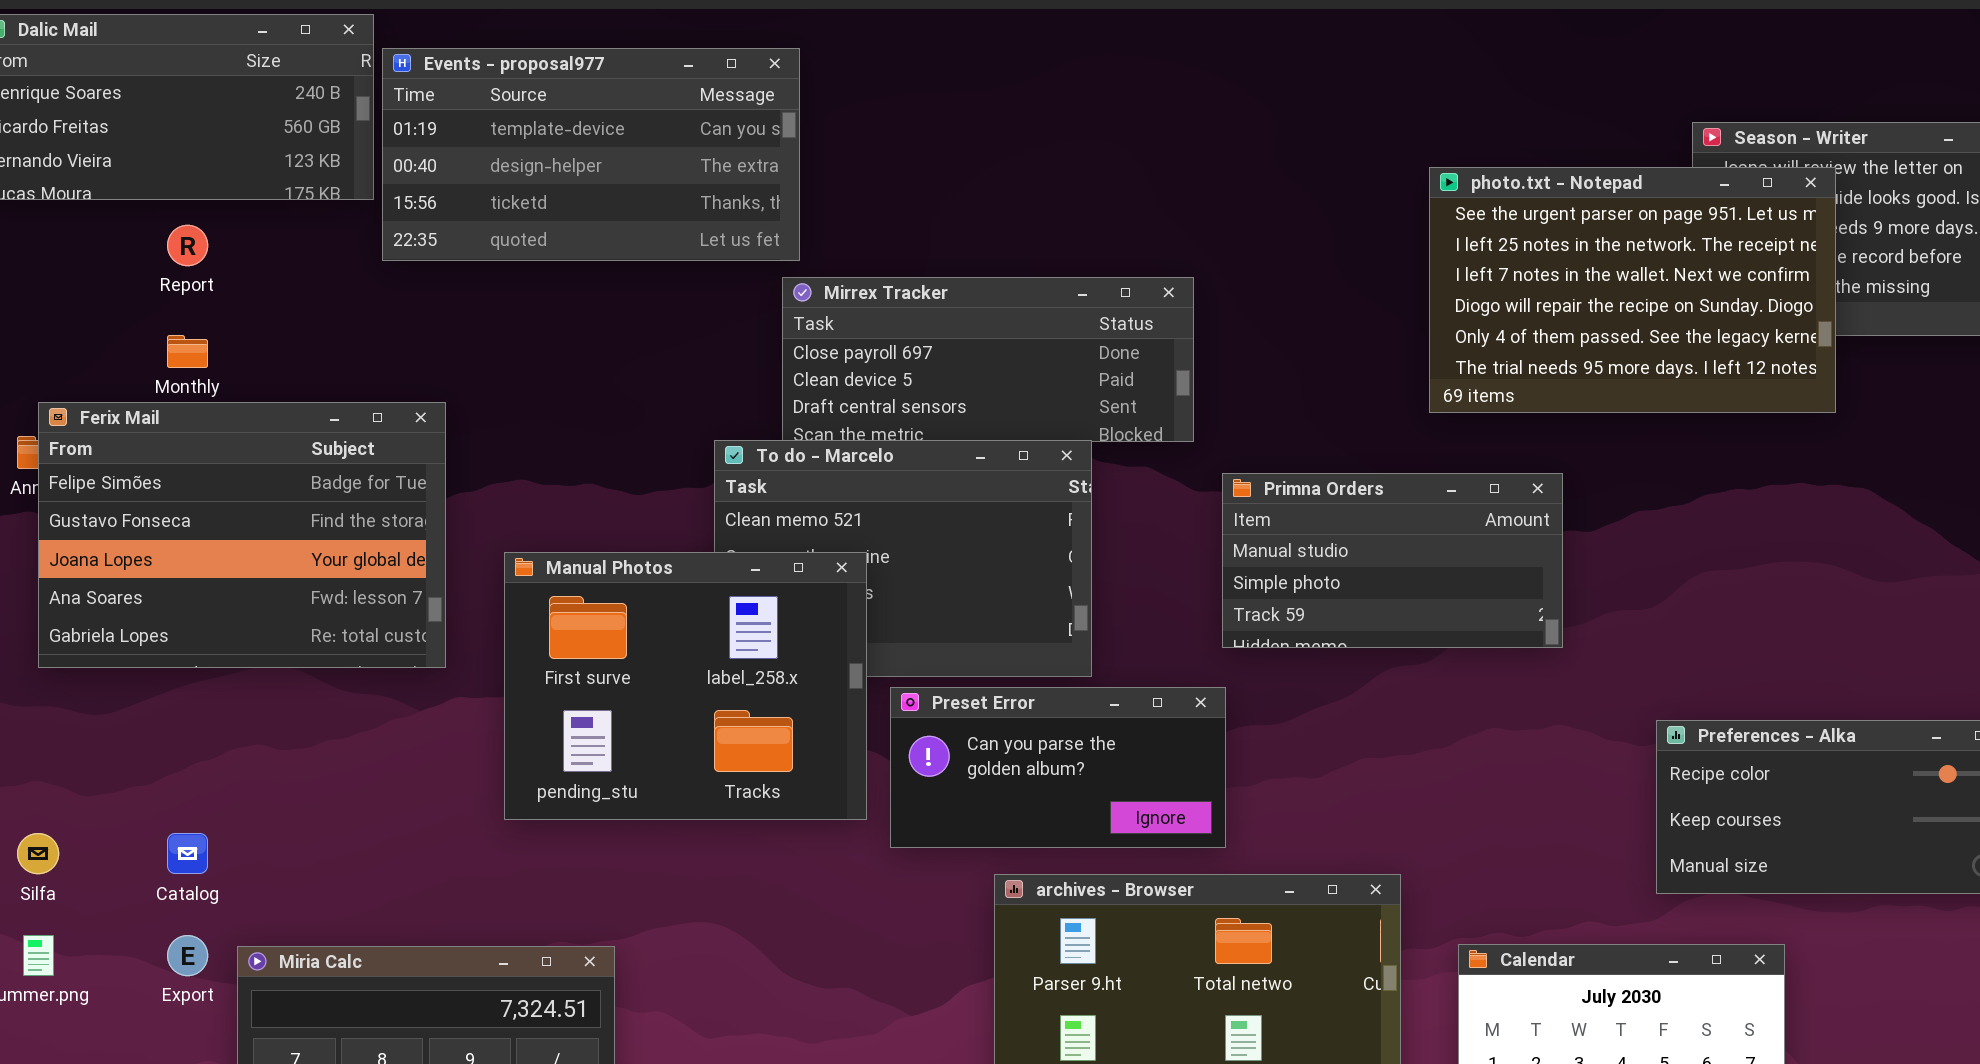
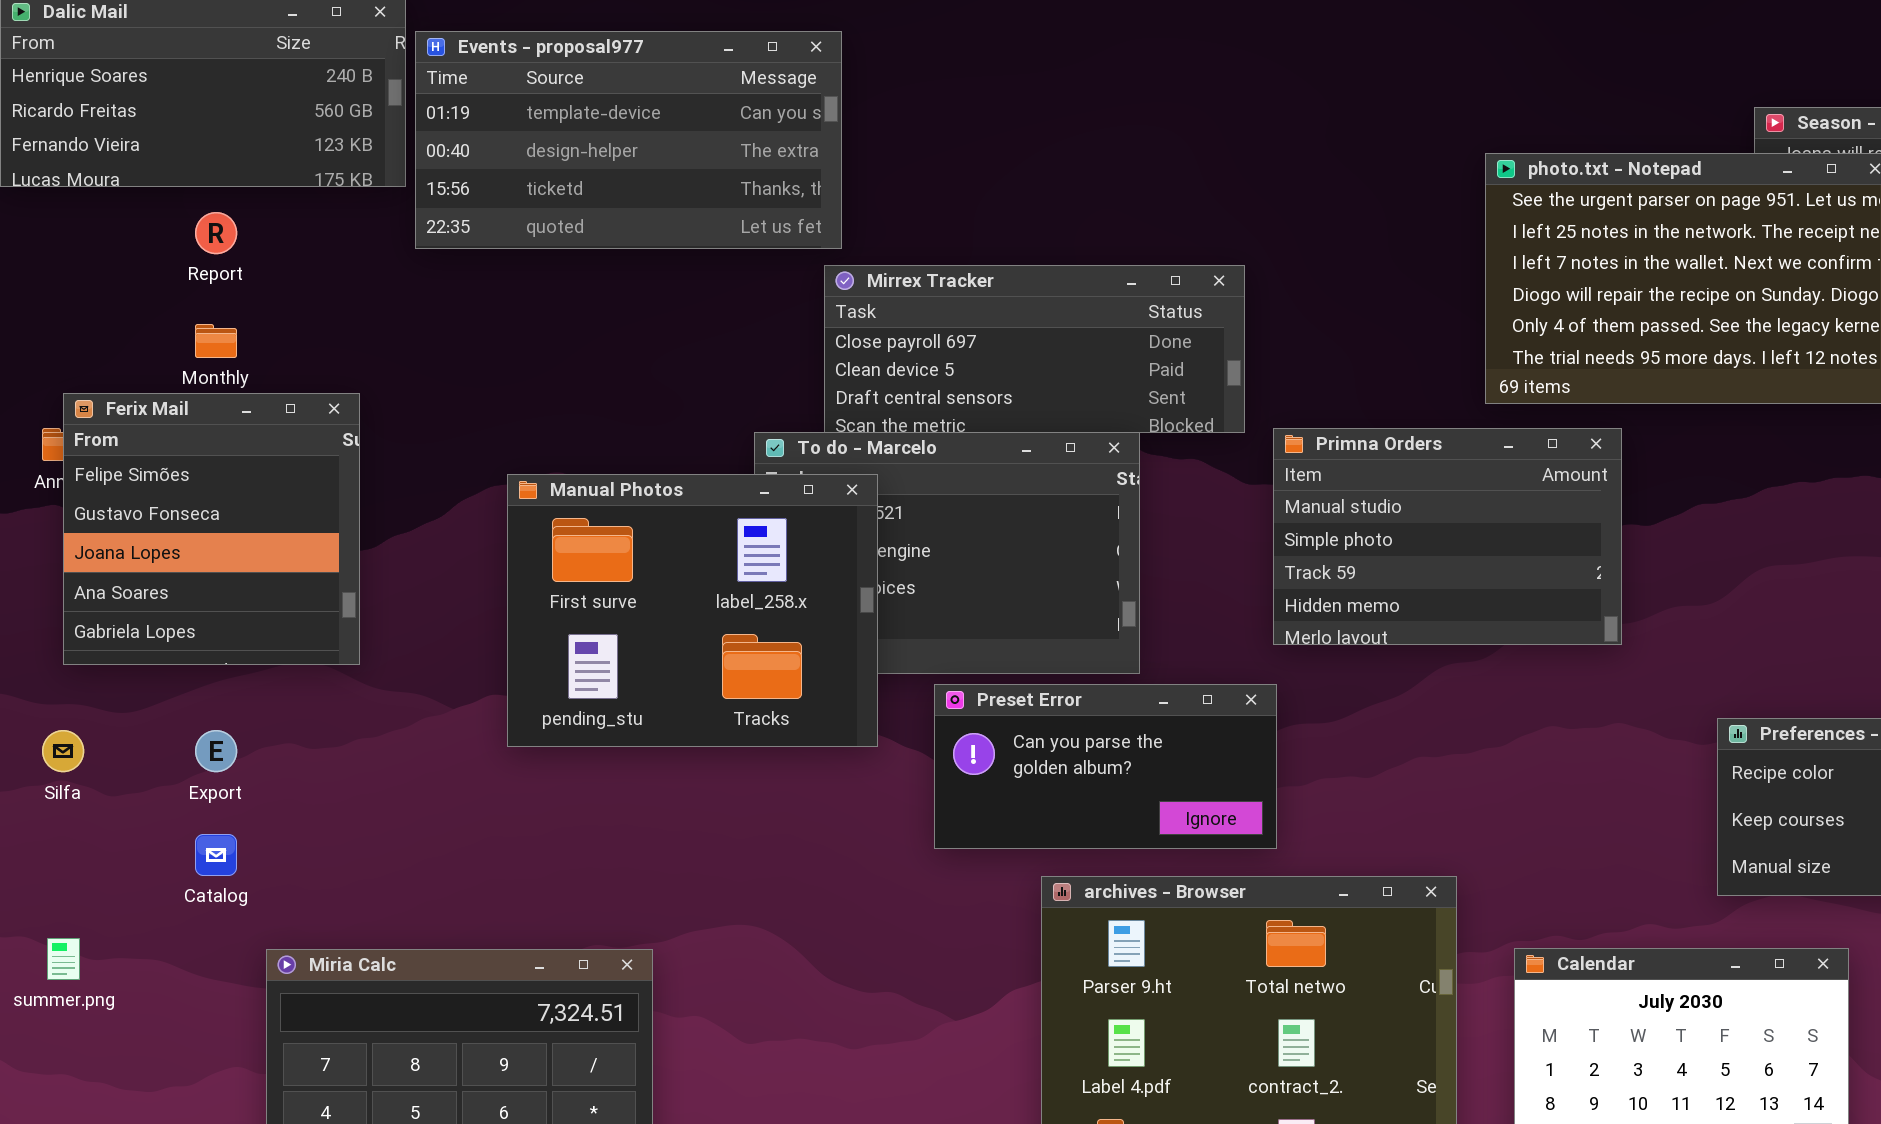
Ferix Mail: [38,402,446,668] -> [63,393,360,665], resized
Primna Orders: [1222,473,1563,648] -> [1273,428,1622,645], resized
Manual Photos: [504,552,867,820] -> [507,474,878,747], moved
Silfa: [17,833,59,874] -> [42,730,84,772], moved
Export: [167,935,208,976] -> [195,730,237,772], moved

